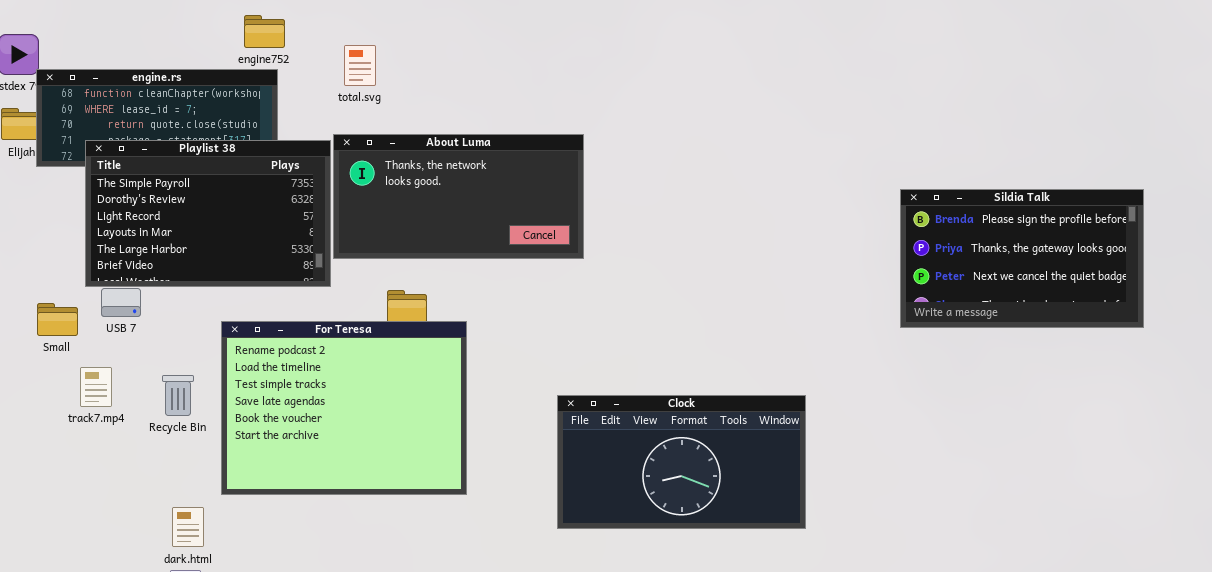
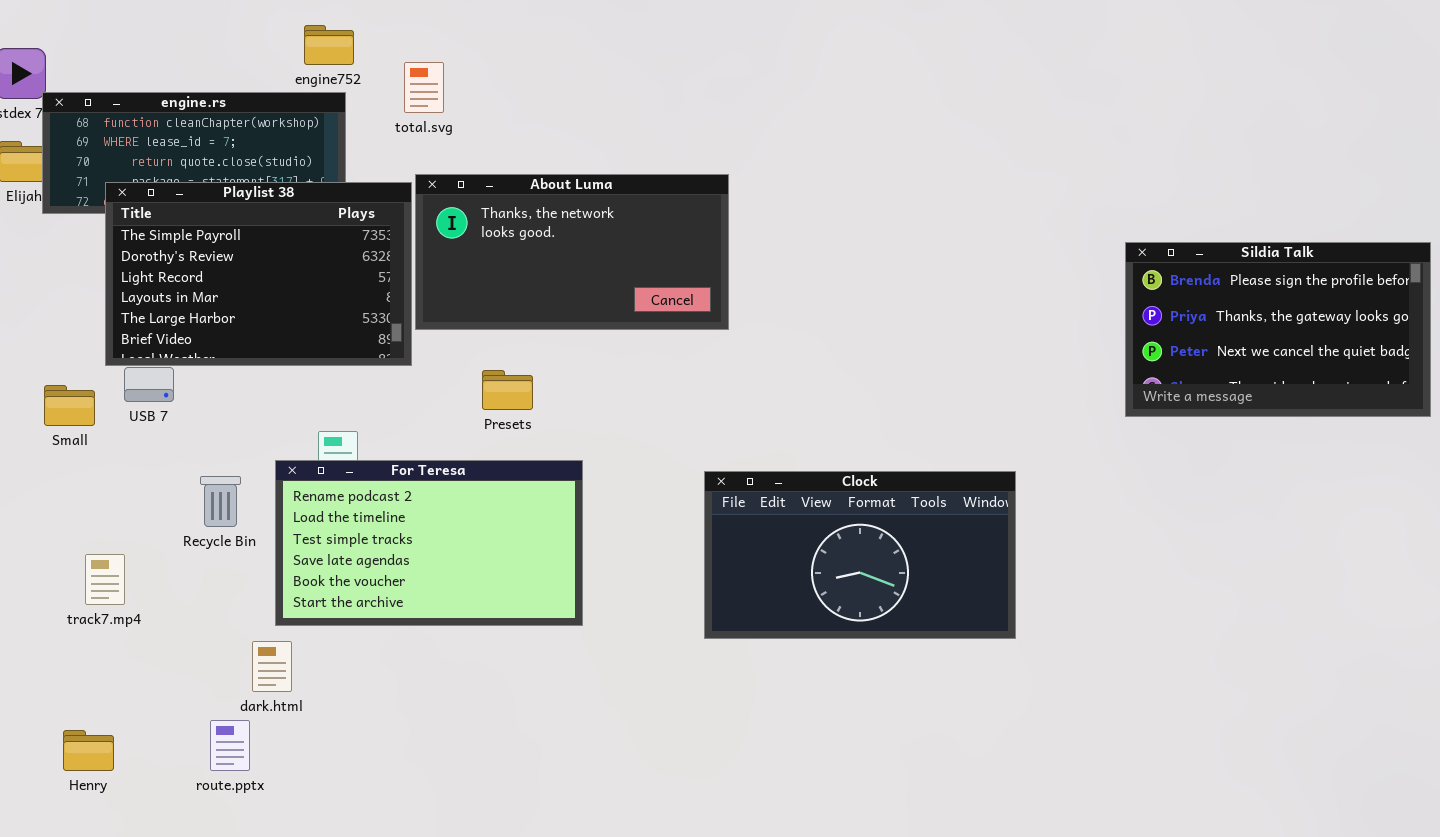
total.svg: [344,45,376,86] -> [404,62,444,113], moved
For Teresa: [221,321,467,495] -> [275,460,583,626], resized
track7.mp4: [80,367,112,407] -> [85,554,125,605], moved
Clock: [557,395,806,529] -> [704,471,1016,639], moved
dark.html: [172,507,204,547] -> [252,641,292,692], moved

